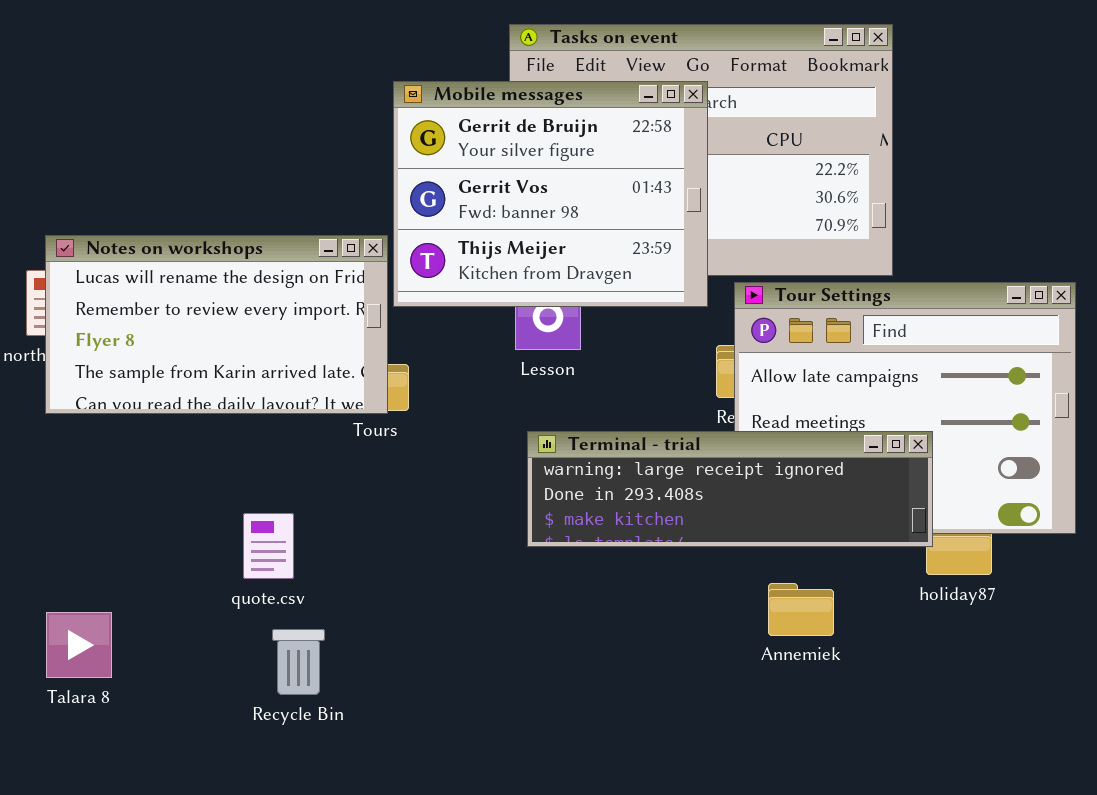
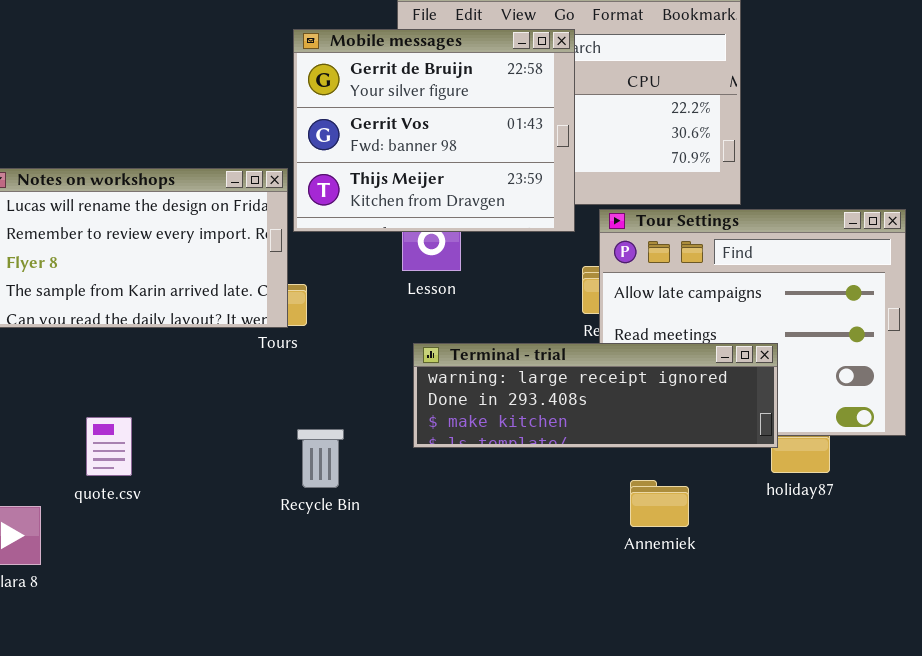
quote.csv: [243,513,294,579] -> [86,417,132,476], moved
Recycle Bin: [272,629,325,695] -> [297,429,344,488], moved

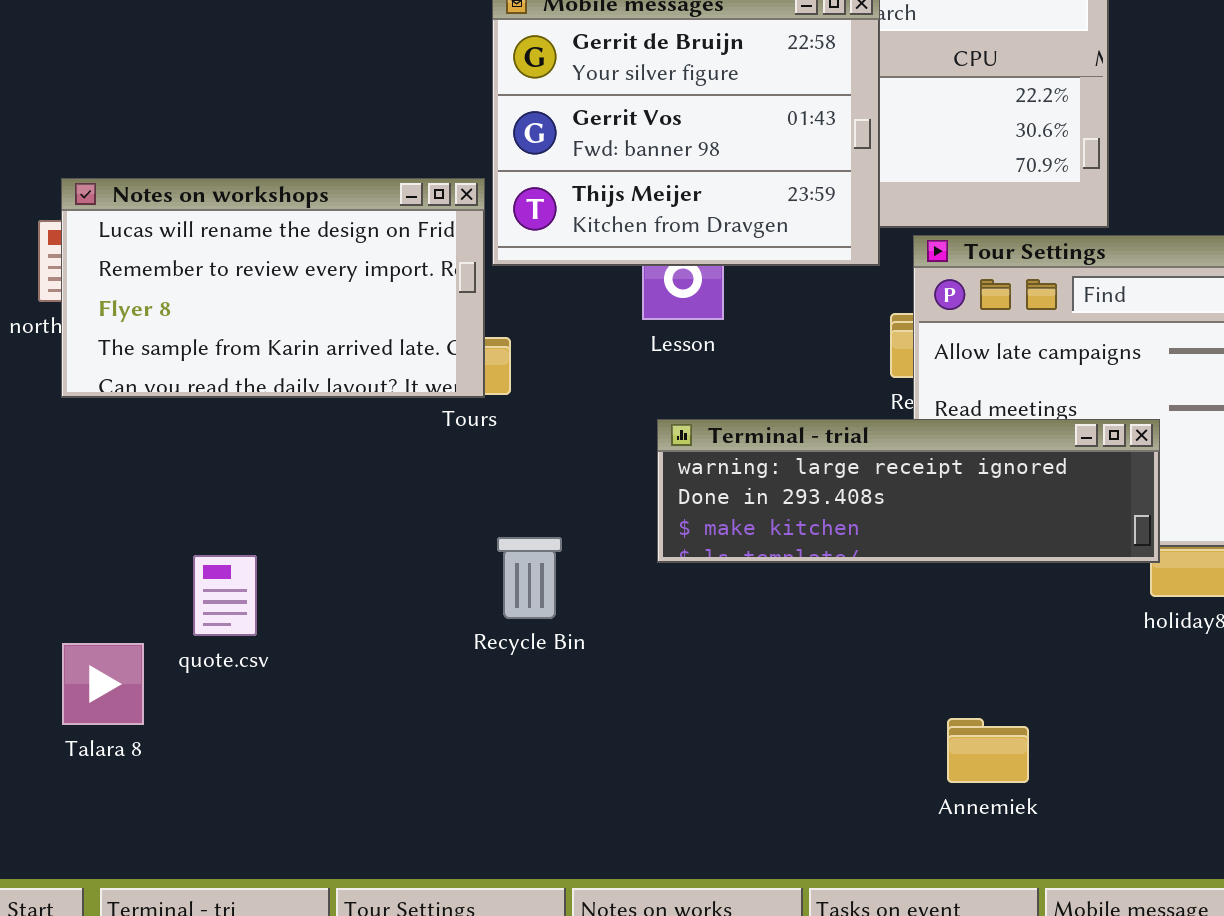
quote.csv: [86,417,132,476] -> [193,555,257,636], moved
Annemiek: [630,480,689,527] -> [947,718,1029,783], moved

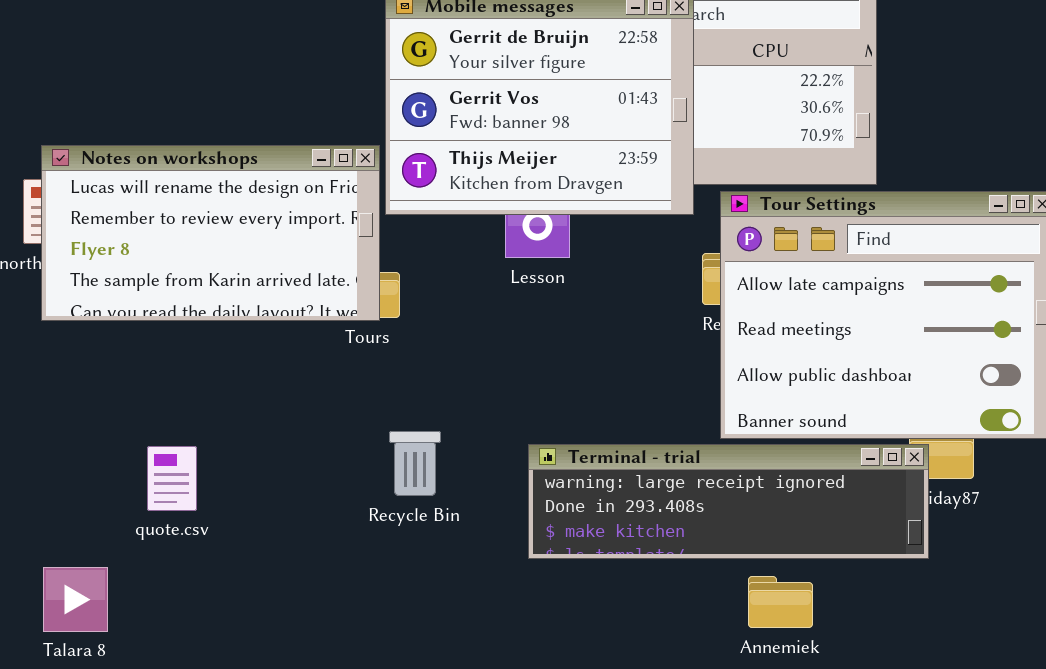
Terminal - trial: [657,419,1160,563] -> [528,444,929,559], moved
Talara 8: [62,643,144,725] -> [43,567,108,632], moved

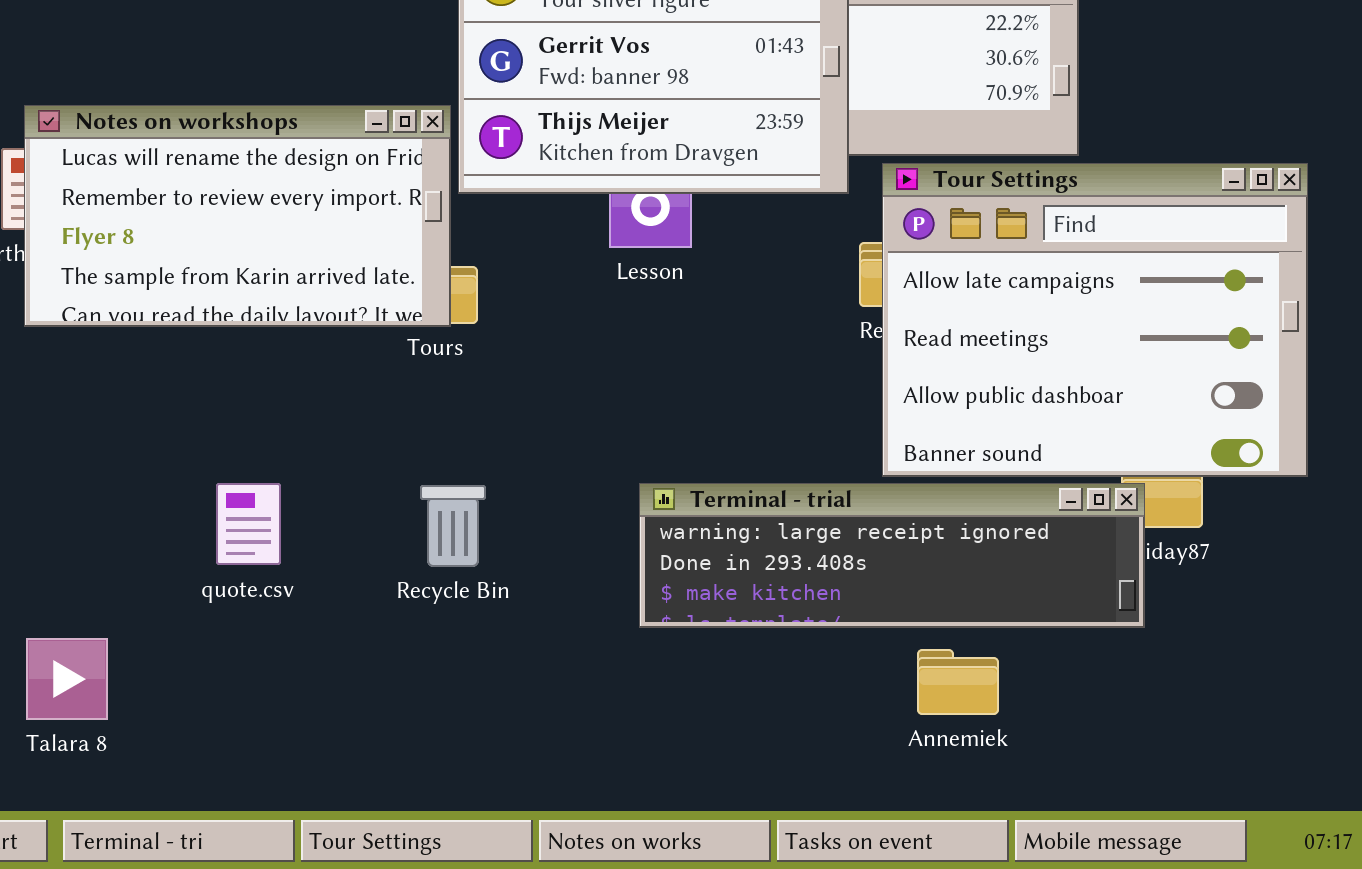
Recycle Bin: [389,431,441,496] -> [420,485,486,567], moved
quote.csv: [147,446,197,511] -> [216,483,281,565], moved

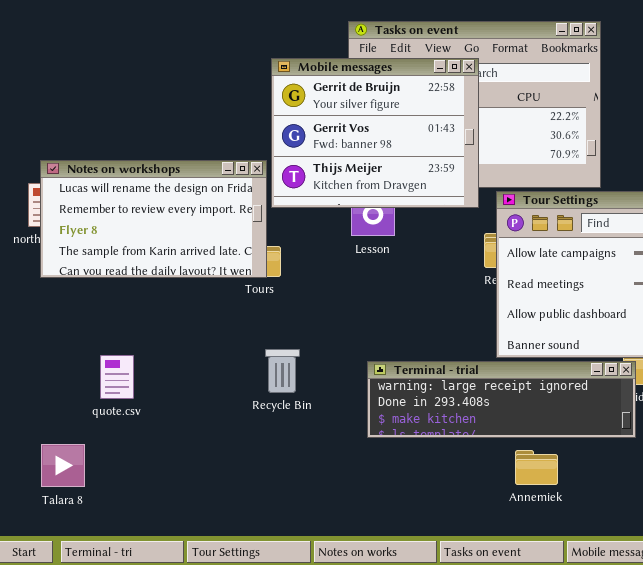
quote.csv: [216,483,281,565] -> [100,355,134,399], moved
Recycle Bin: [420,485,486,567] -> [265,349,300,393], moved

